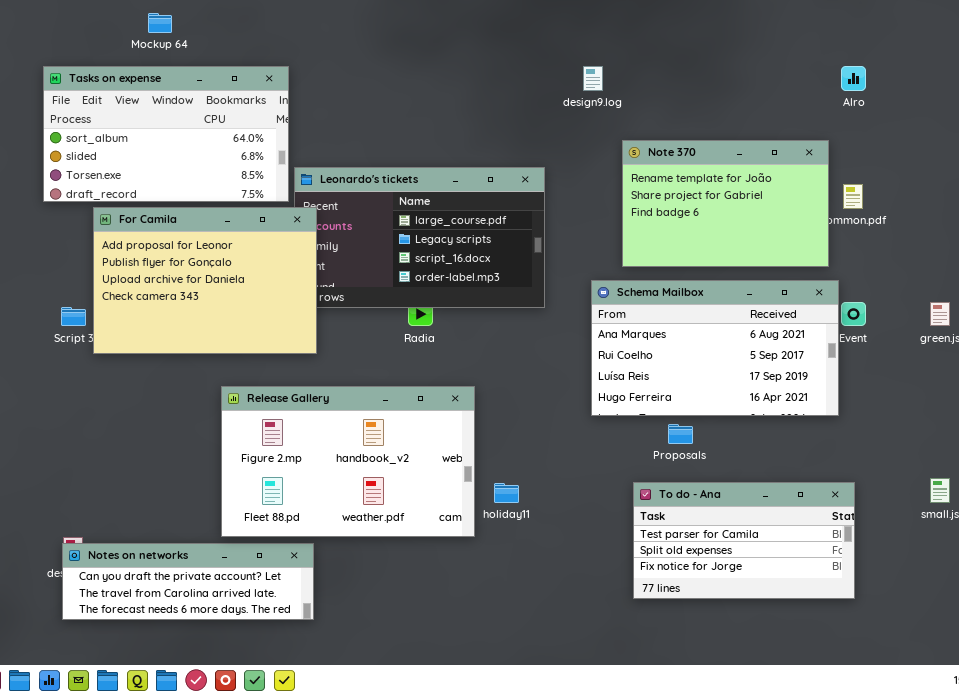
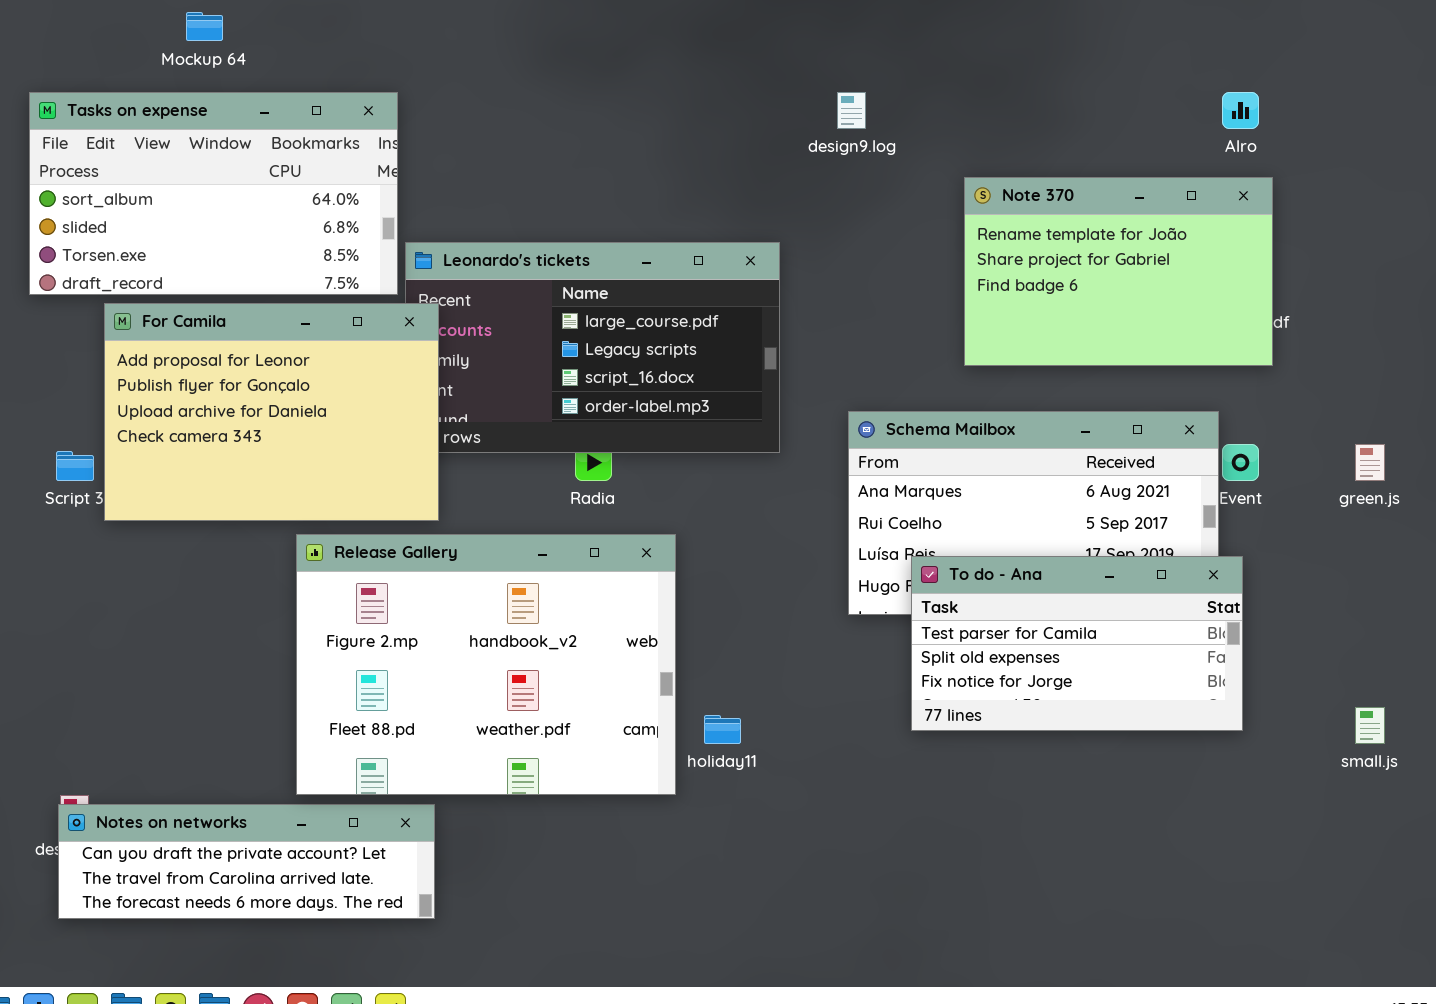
Note 370: [622,140,829,267] -> [964,177,1273,366], moved
Release Gallery: [221,386,475,537] -> [296,534,676,795], resized
To do - Ana: [633,482,855,599] -> [911,556,1243,731], moved

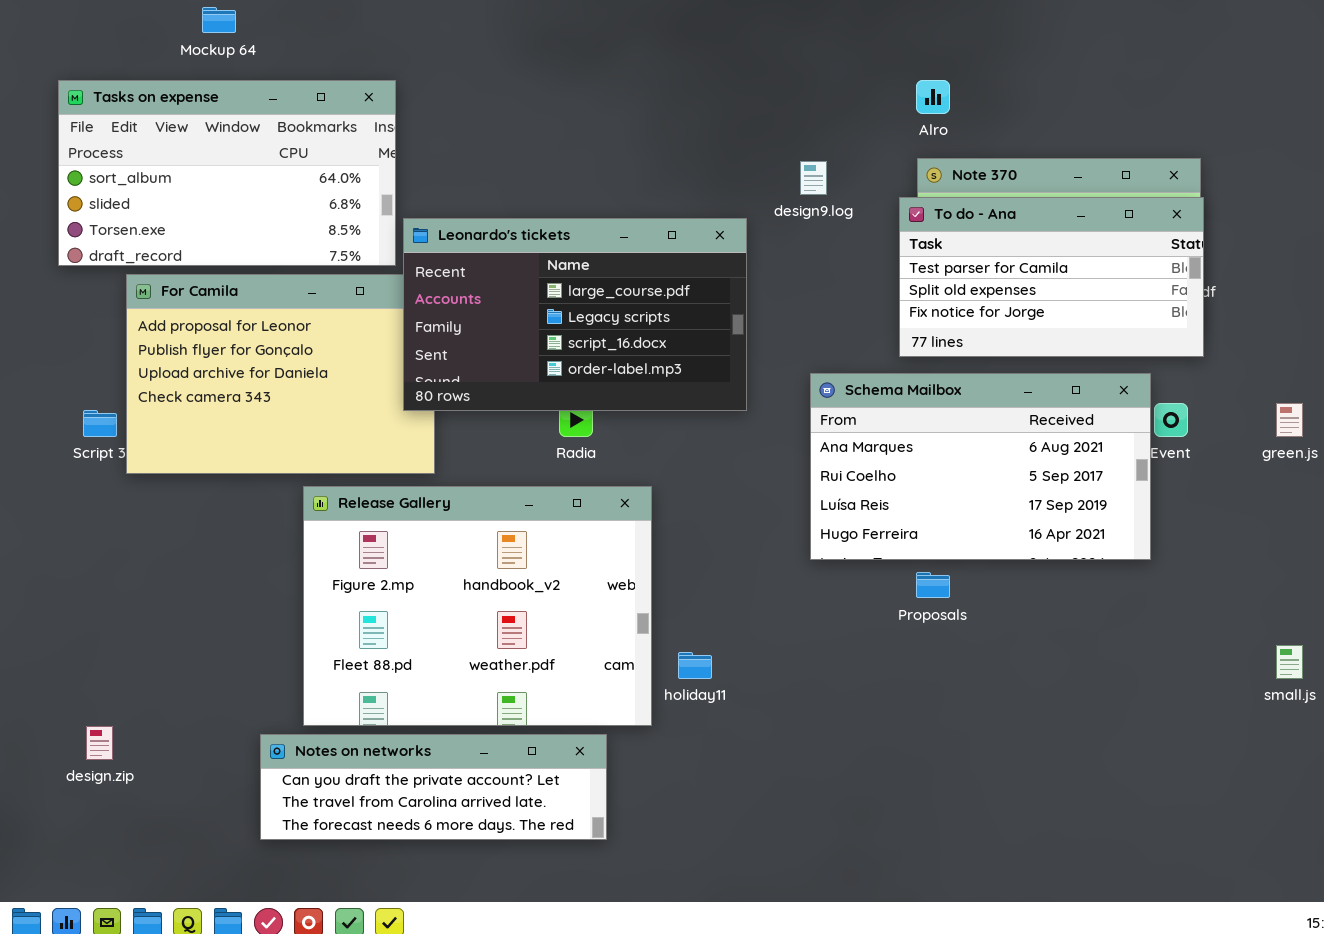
design9.log: [837,92,866,129] -> [800,161,827,195], moved
Alro: [1222,92,1259,129] -> [916,80,950,114], moved
Leonardo's tickets: [405,242,780,453] -> [403,218,747,411], raised
To do - Ana: [911,556,1243,731] -> [899,197,1204,357], moved
Notes on networks: [58,804,435,919] -> [260,734,607,840], moved

